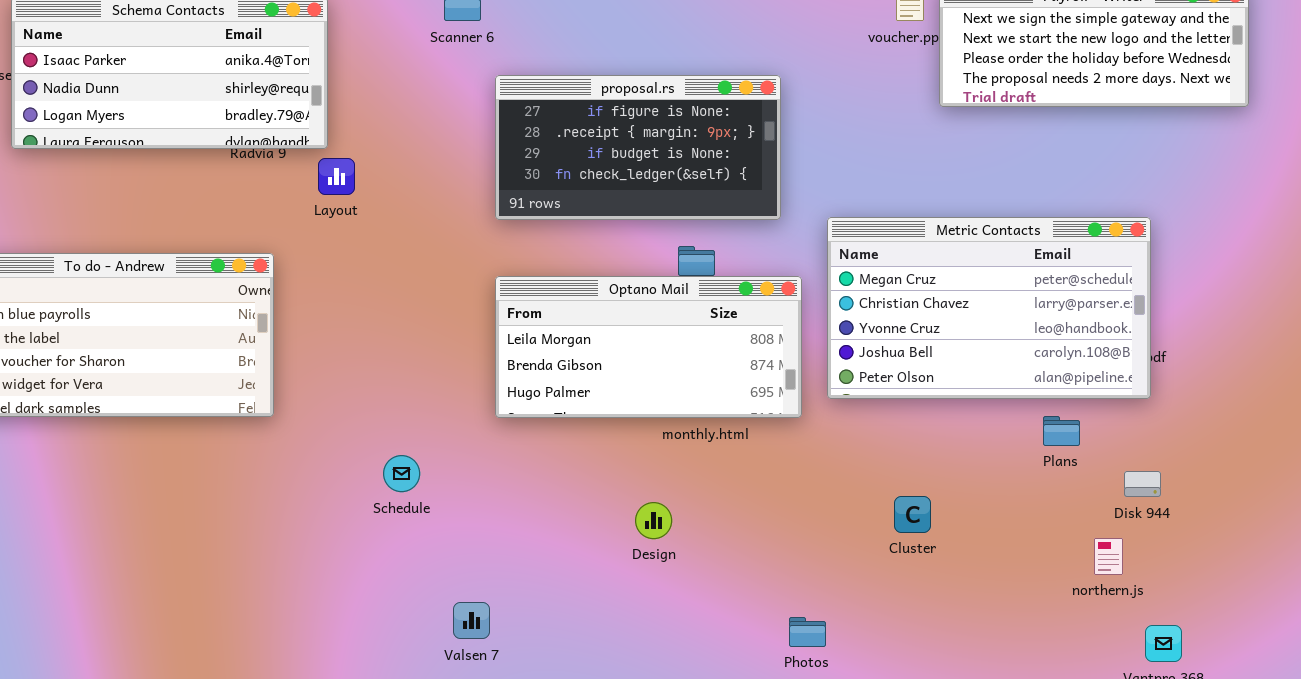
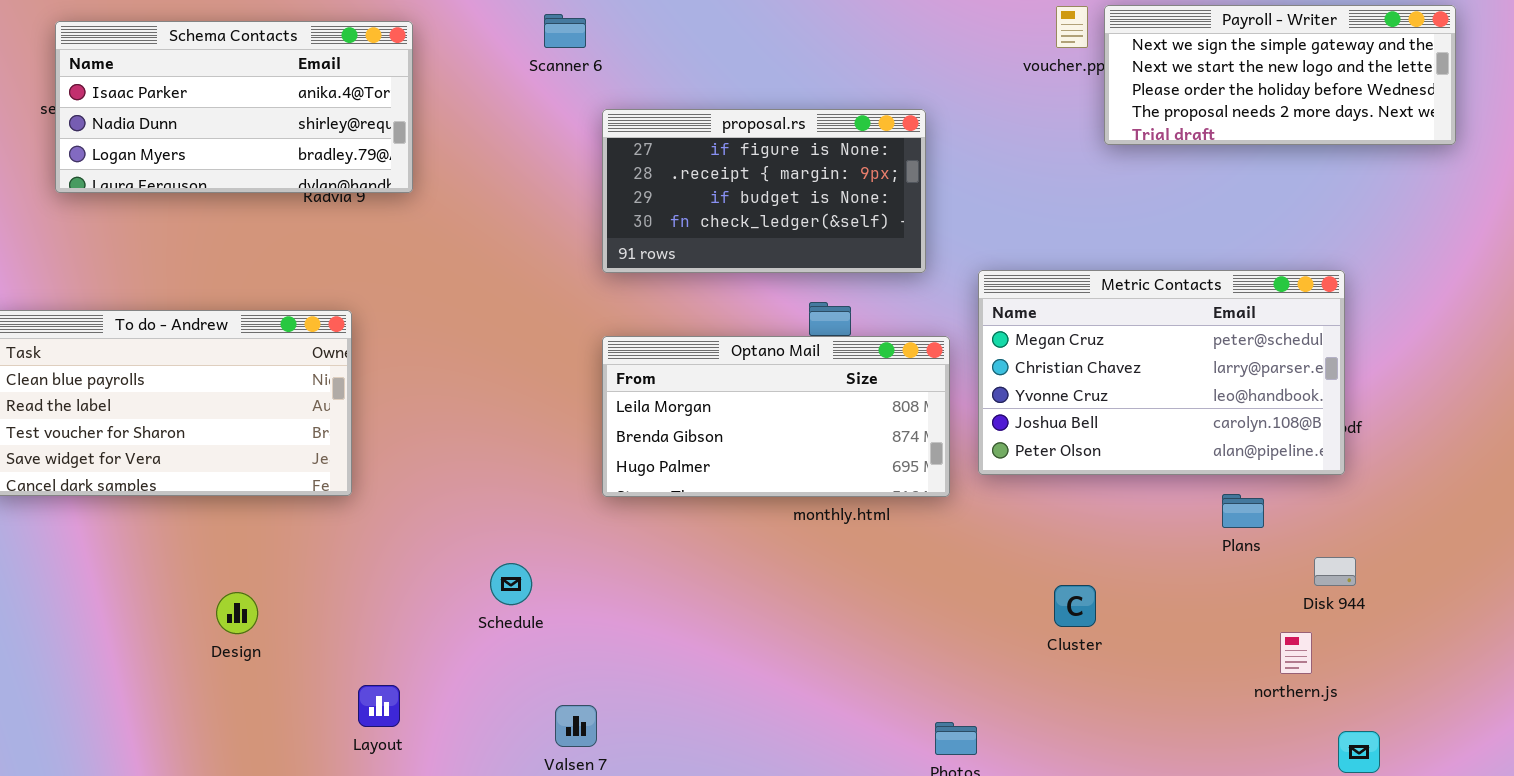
Layout: [318,158,355,195] -> [358,685,400,727], moved
Schedule: [383,455,420,492] -> [490,563,532,605], moved
Design: [635,502,672,539] -> [216,592,258,634], moved

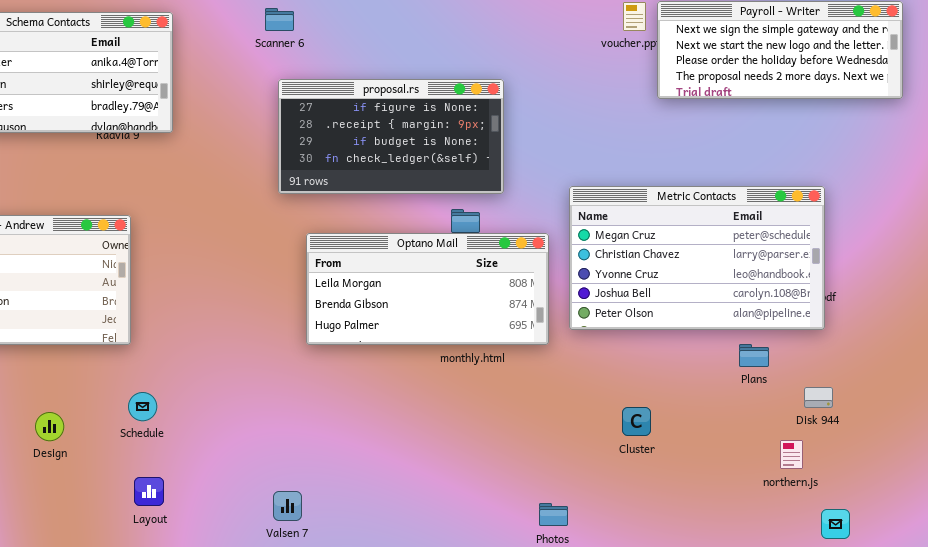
proposal.rs: [602,109,926,273] -> [278,79,504,194], moved
Schedule: [490,563,532,605] -> [128,392,157,421], moved

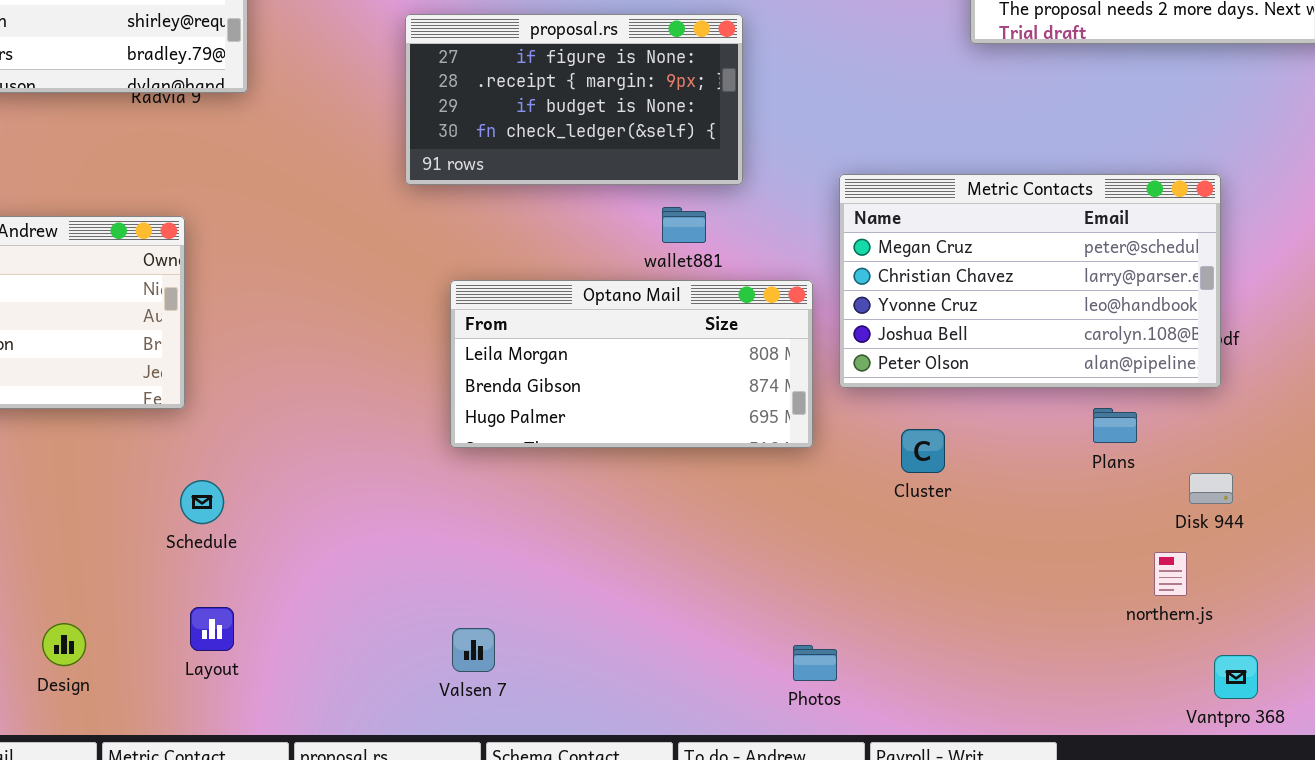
Optano Mail: [306,233,549,345] -> [450,280,813,448], moved
Cluster: [622,407,651,436] -> [901,429,945,473], moved
Design: [35,412,64,441] -> [42,623,86,666], moved
Valsen 7: [273,491,302,521] -> [452,628,495,672], moved

